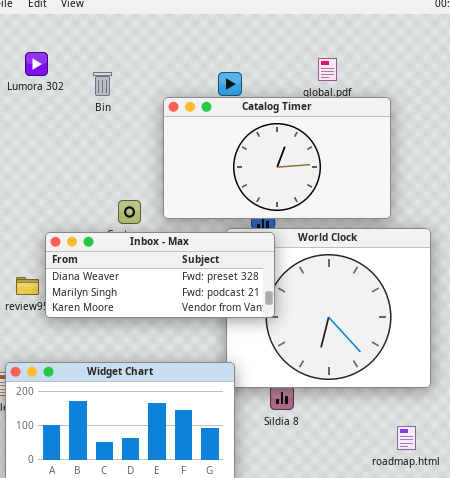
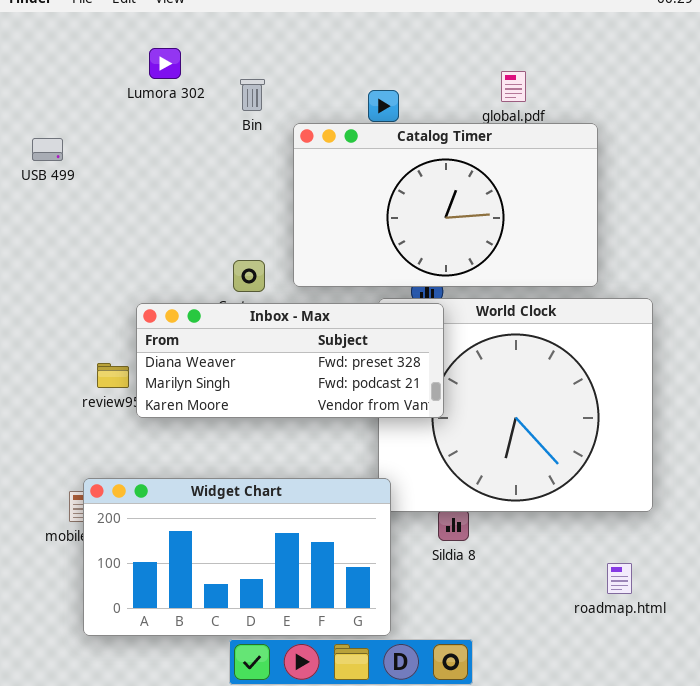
Lumora 302: [25,52,48,76] -> [149,48,181,79], moved
Bin: [93,72,112,96] -> [240,79,265,111], moved

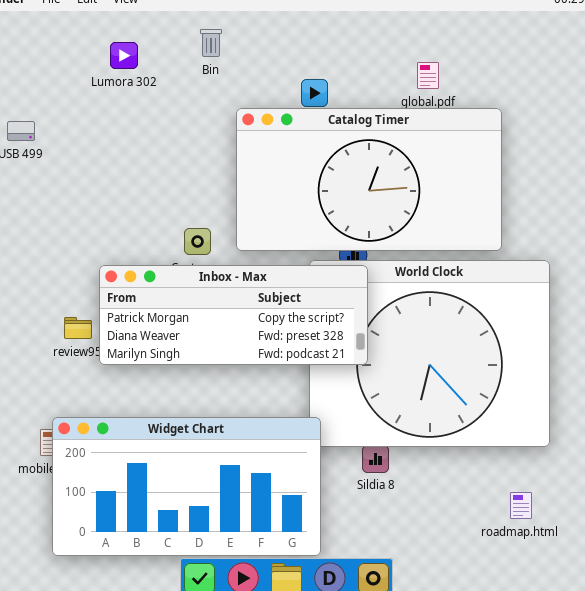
Bin: [240,79,265,111] -> [200,29,222,57], moved
Inbox - Max: [136,303,444,418] -> [99,265,368,365], scrolled up 1 row

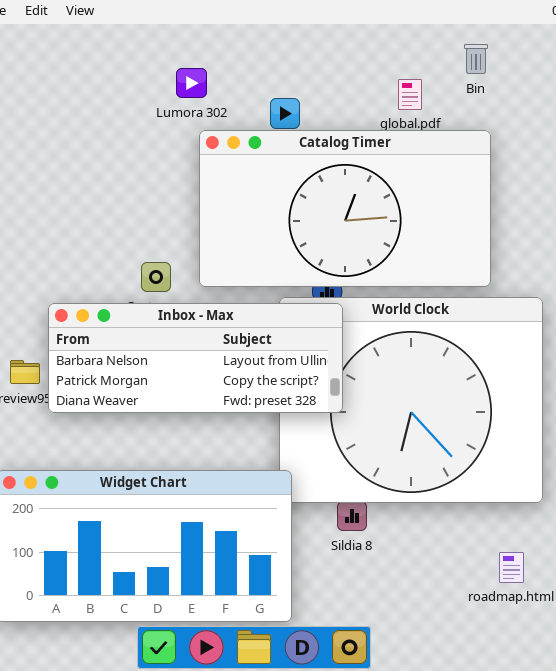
Bin: [200,29,222,57] -> [464,44,488,74], moved
Lumora 302: [110,42,138,69] -> [176,68,207,98], moved
Inbox - Max: [99,265,368,365] -> [48,303,343,413], scrolled up 1 row

